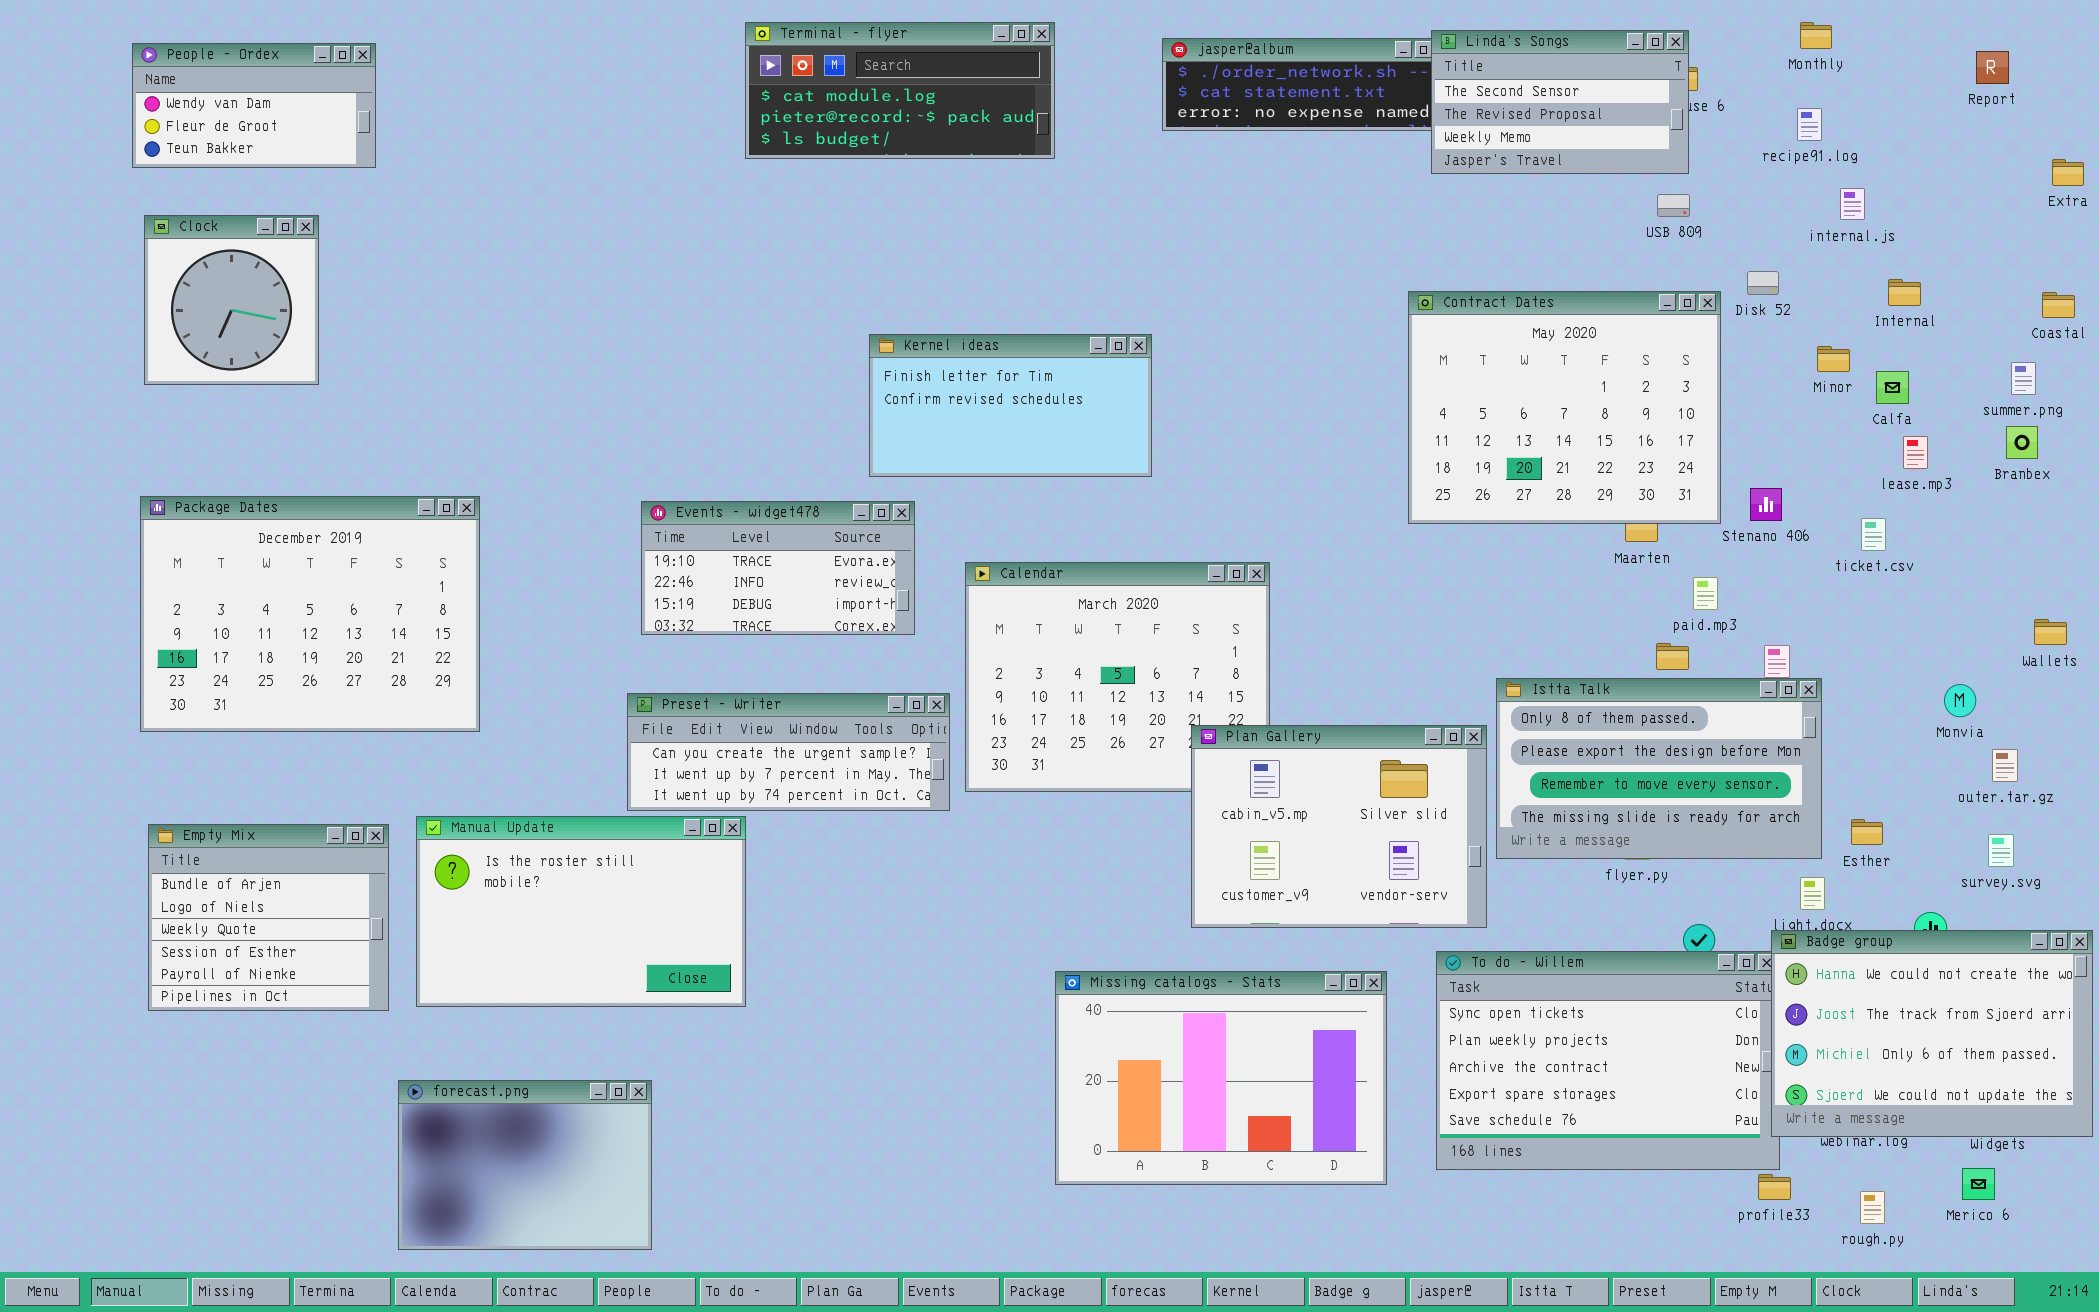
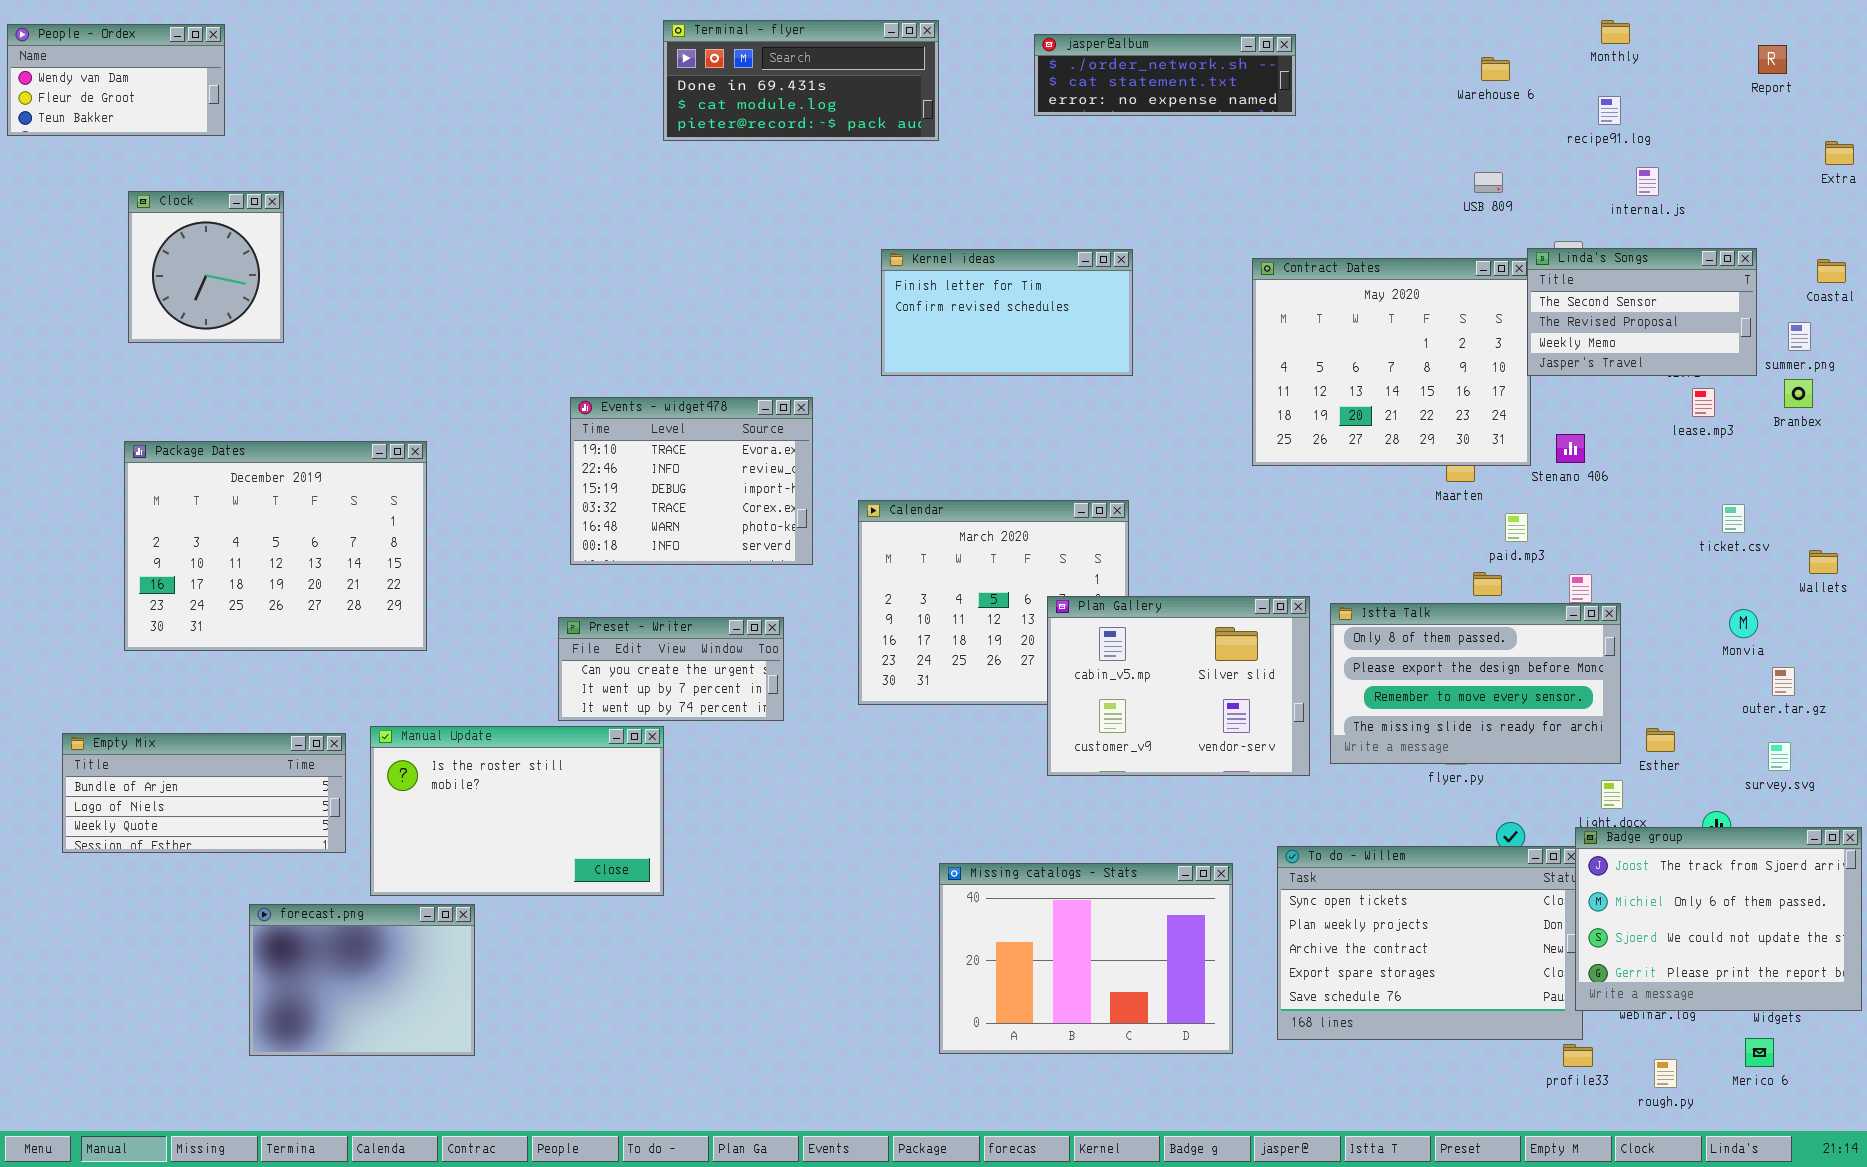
Terminal - flyer: [745,22,1055,159] -> [663,20,939,141], scrolled up 1 row
Linda's Songs: [1431,30,1689,174] -> [1527,248,1757,376], moved
People - Ordex: [132,43,376,168] -> [7,24,225,136], moved
Kernel ideas: [869,334,1152,477] -> [881,249,1133,376], moved
Events - widget478: [641,501,915,635] -> [570,397,813,565], resized
ticket.csv: [1861,518,1886,551] -> [1722,504,1745,533], moved
Preset - Writer: [627,693,950,811] -> [558,617,784,721], resized
Plan Gallery: [1191,725,1487,928] -> [1047,596,1310,776], moved
Empty Mix: [148,824,389,1011] -> [62,733,346,853], resized
Badge group: [1771,930,2093,1137] -> [1575,827,1862,1011], scrolled down 1 row
forecast.png: [398,1080,652,1250] -> [249,904,475,1056], moved

